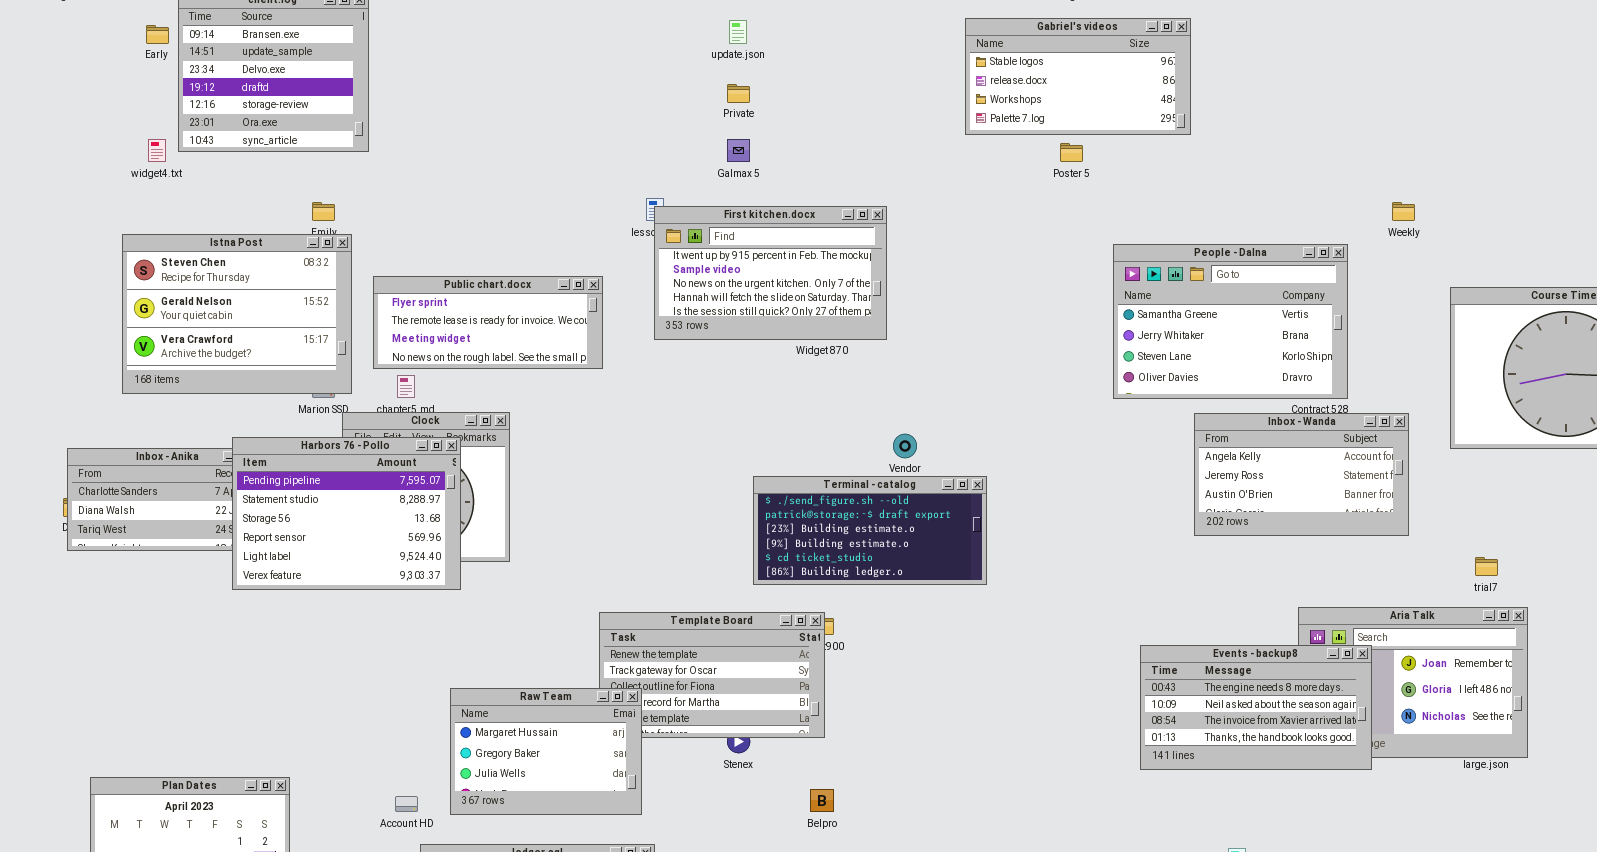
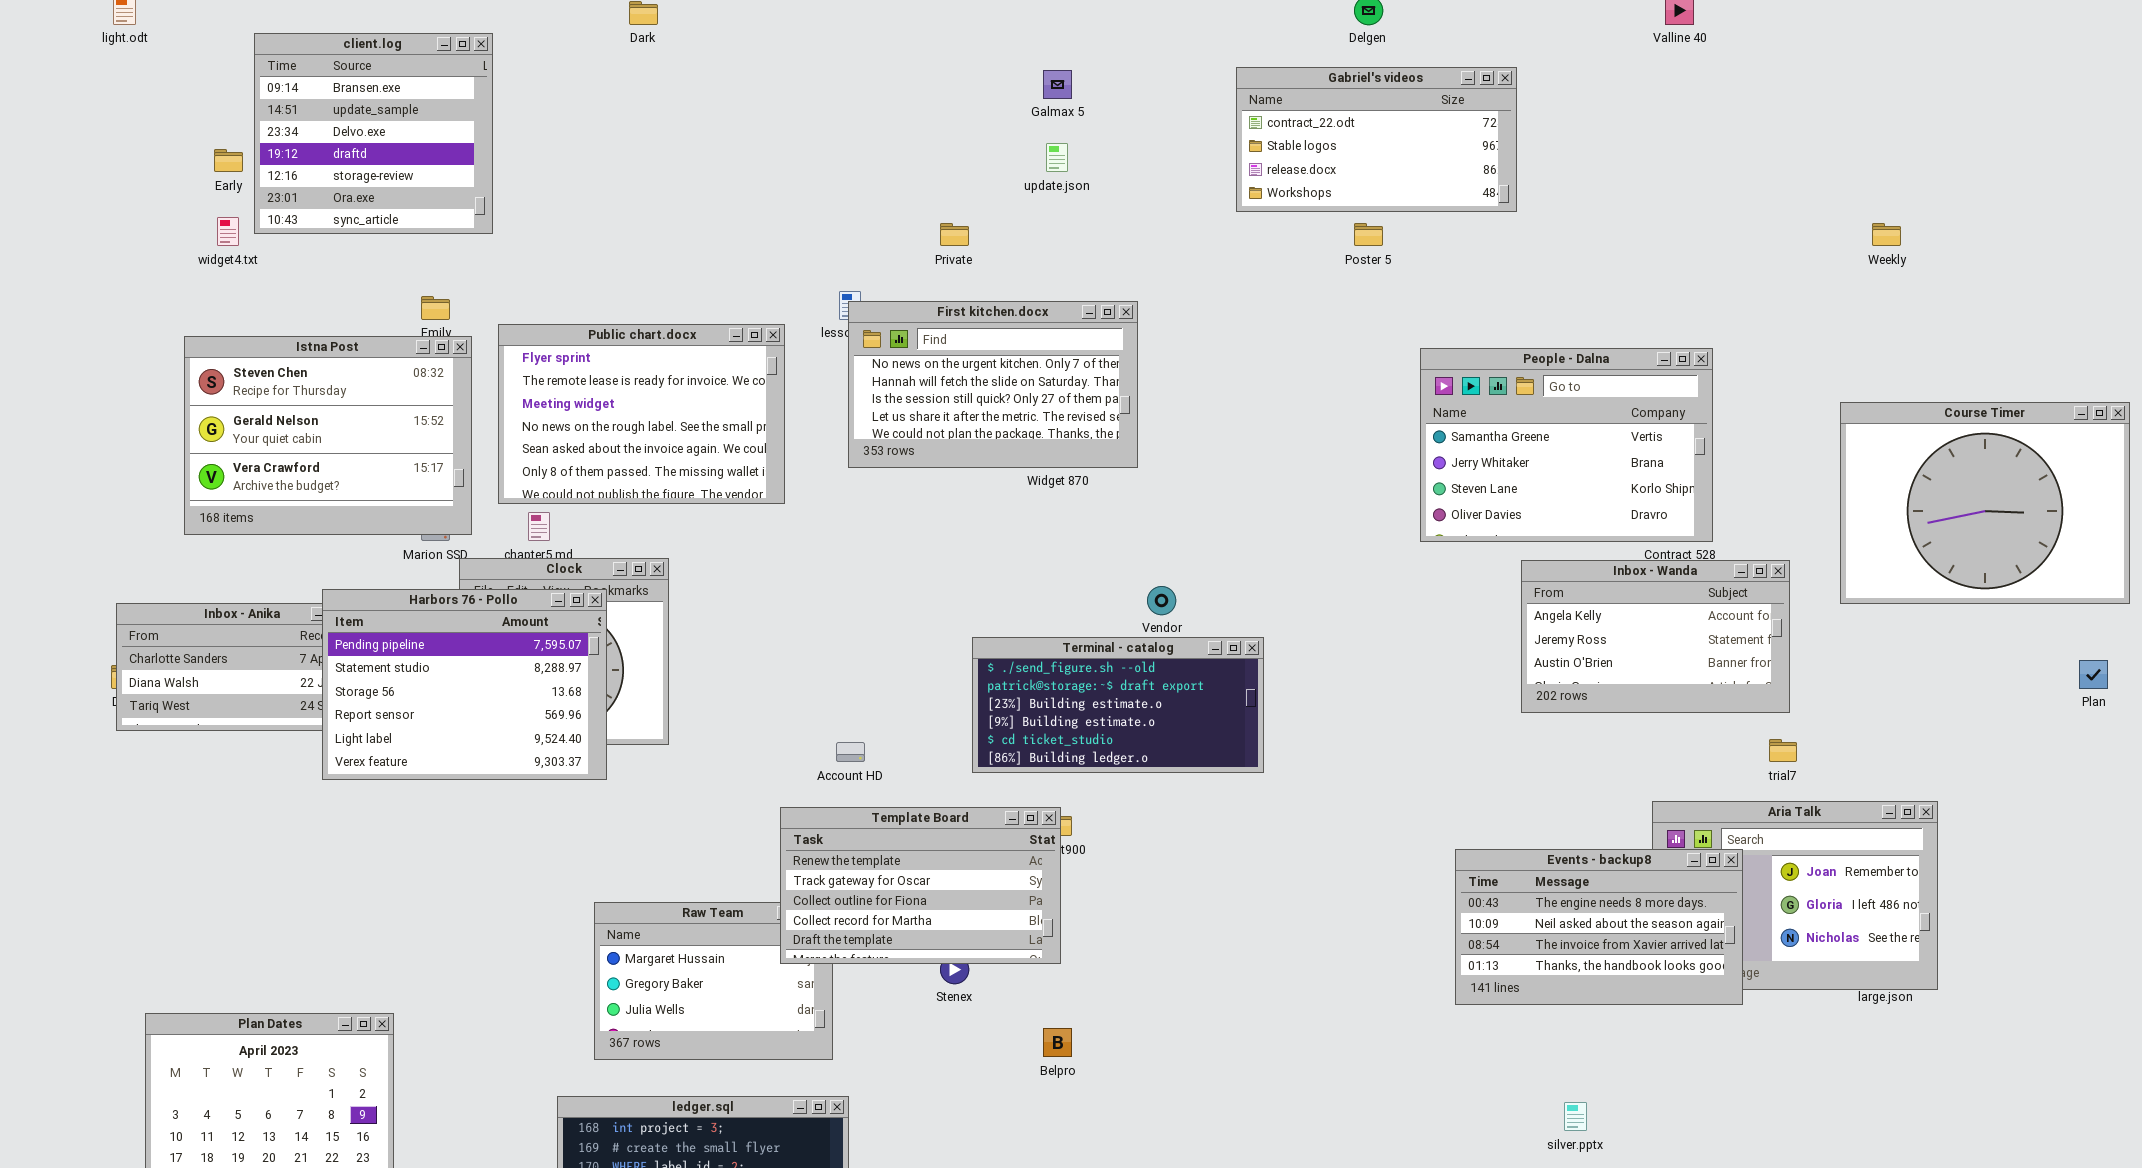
Gabriel's videos: [965,18,1191,135] -> [1236,67,1517,212], scrolled up 1 row
update.json: [729,20,747,44] -> [1046,143,1068,172], moved
Early: [146,25,169,44] -> [214,149,243,172], moved
Private: [727,84,750,103] -> [940,223,969,246], moved
Galmax 5: [727,139,750,162] -> [1043,70,1072,99], moved
Weekly: [1392,202,1415,221] -> [1872,223,1901,246], moved
First kitchen.docx: [654,206,887,340] -> [848,301,1138,468], scrolled down 2 rows
Public chart.docx: [373,276,603,369] -> [498,324,785,504], resized
trial7: [1475,557,1498,576] -> [1769,739,1797,762], moved
Template Board: [599,612,825,738] -> [780,807,1061,964], raised
Account HD: [395,796,418,812] -> [836,742,865,762], moved

